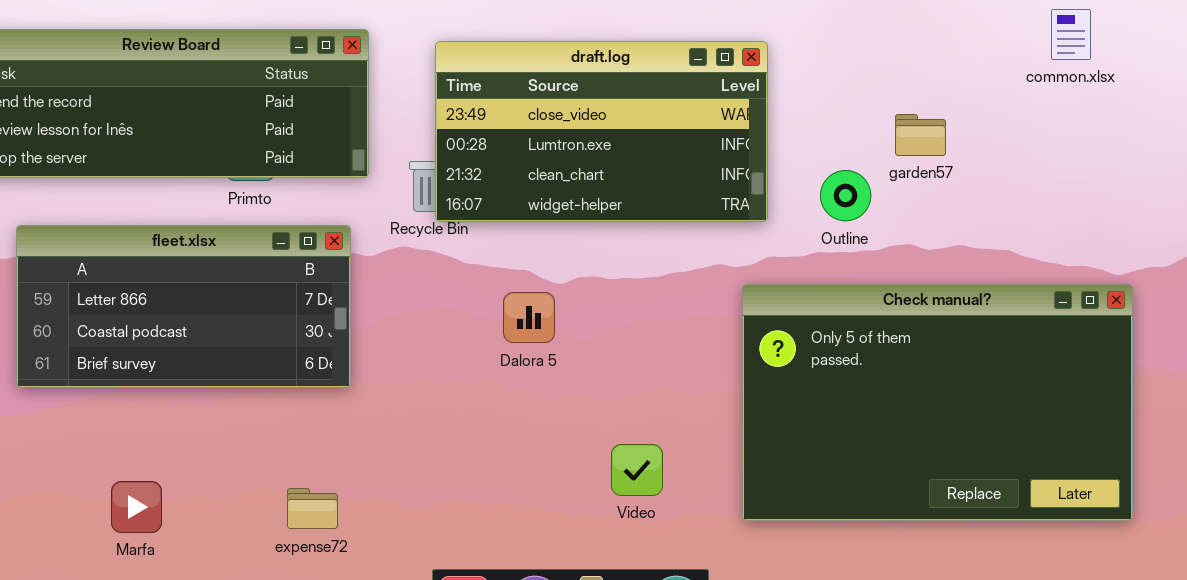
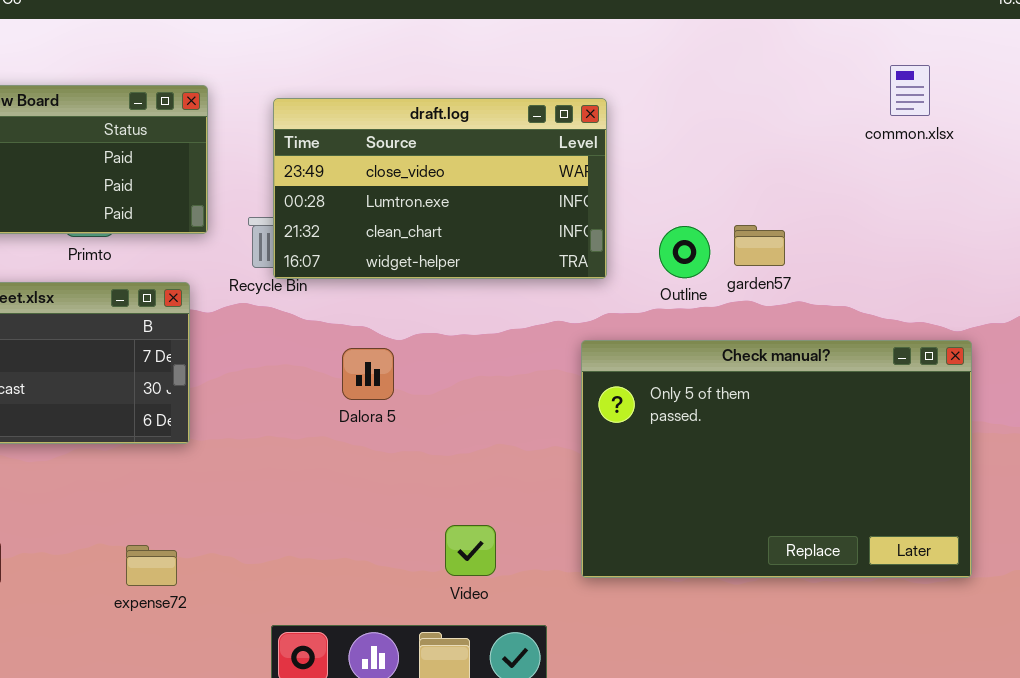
garden57: [895,114,946,156] -> [734,225,785,266], moved
Video: [611,444,663,496] -> [445,525,496,576], moved

